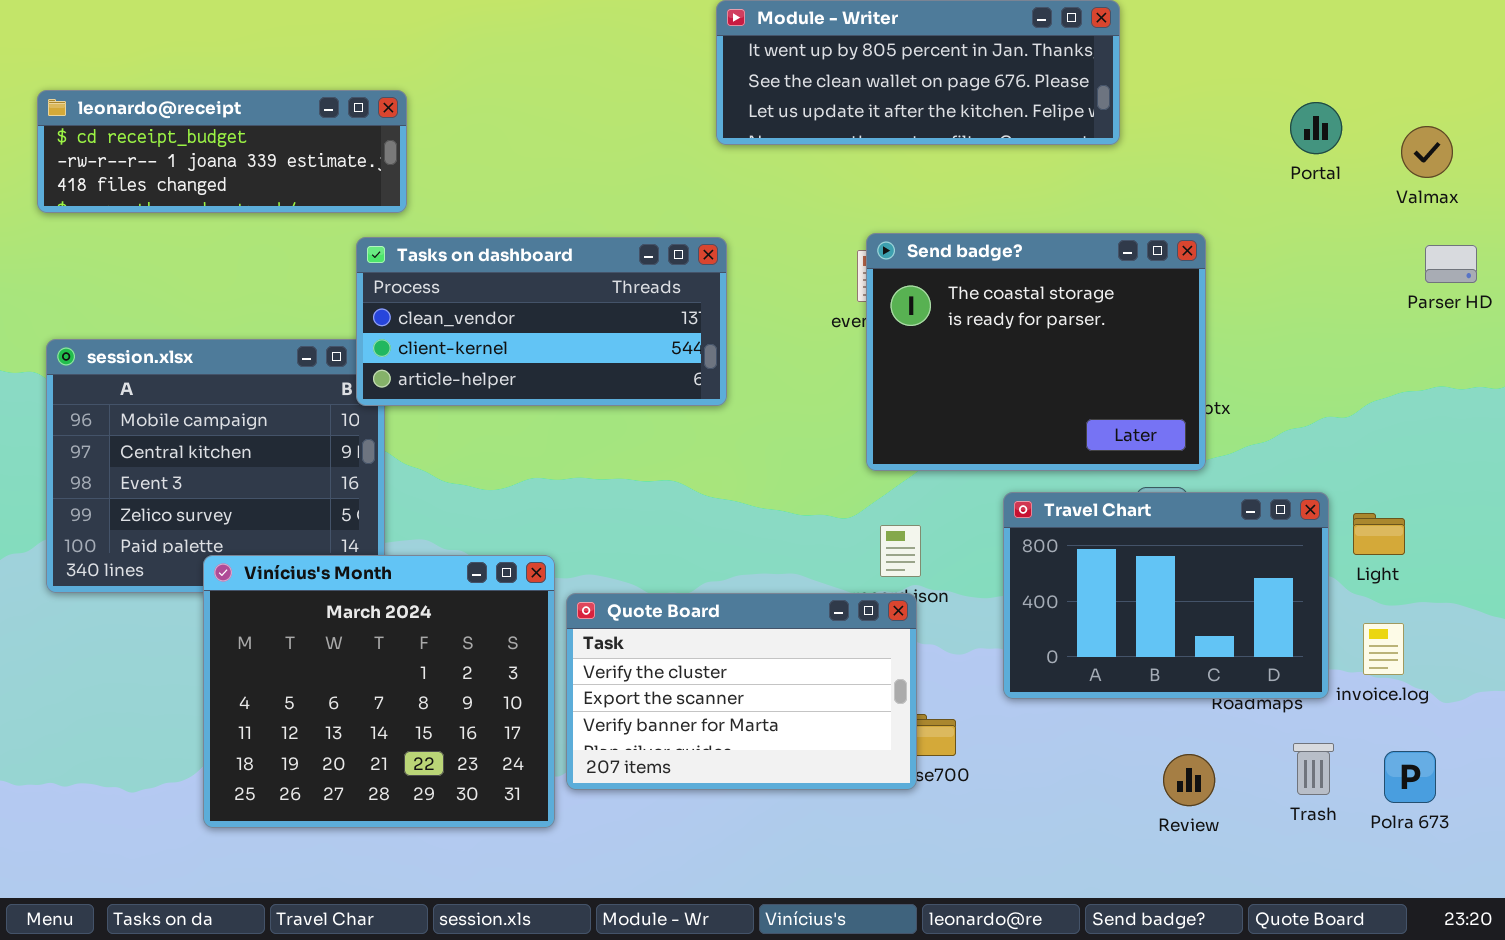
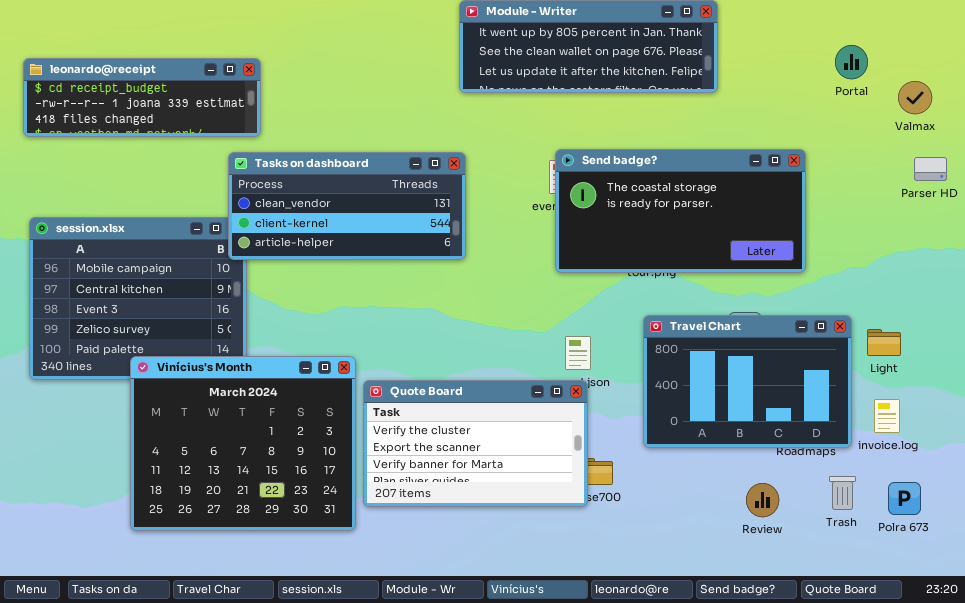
Portal: [1290,102,1342,154] -> [835,45,868,79], moved
Send badge?: [866,233,1206,471] -> [555,149,806,273], resized

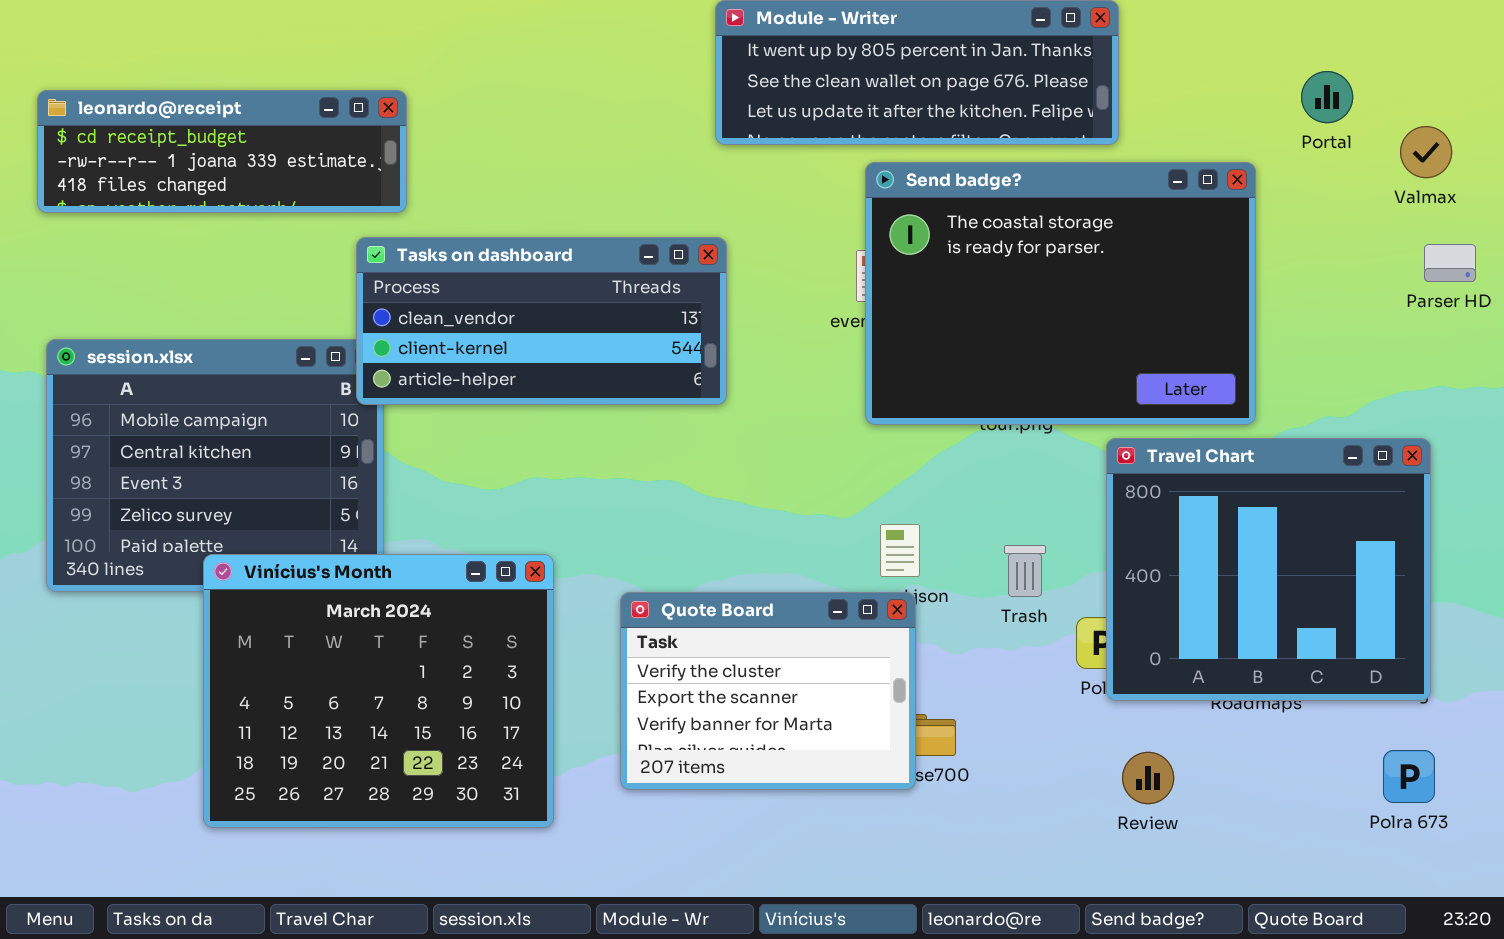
Send badge?: [555,149,806,273] -> [865,162,1256,425], resized
Travel Chart: [643,315,852,448] -> [1106,438,1431,701], moved, resized
Quote Board: [363,380,588,507] -> [620,592,916,790], resized
Trash: [829,476,856,510] -> [1004,545,1046,597], moved
Review: [746,483,779,517] -> [1122,752,1174,804], moved

